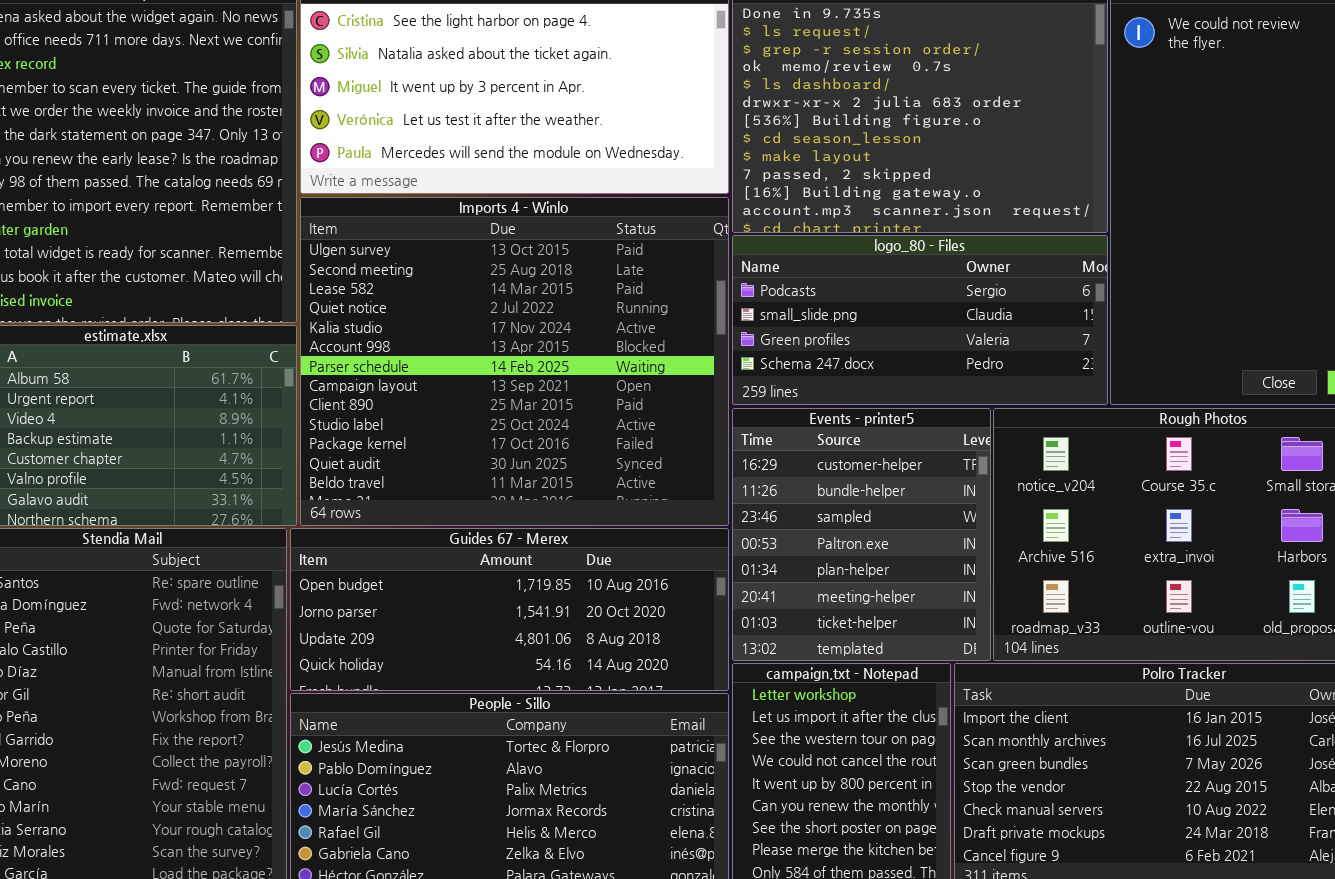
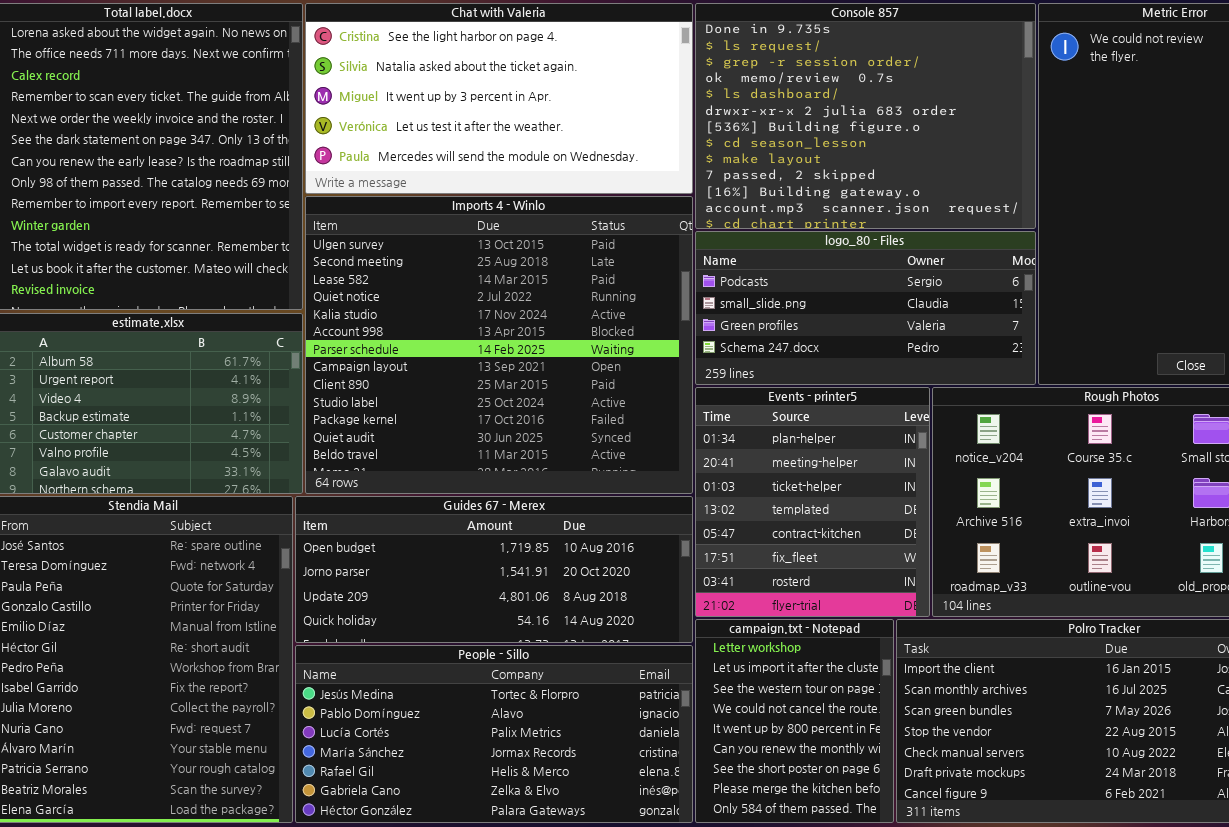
Events - printer5: [732,408,991,661] -> [695,387,930,617], scrolled down 4 rows

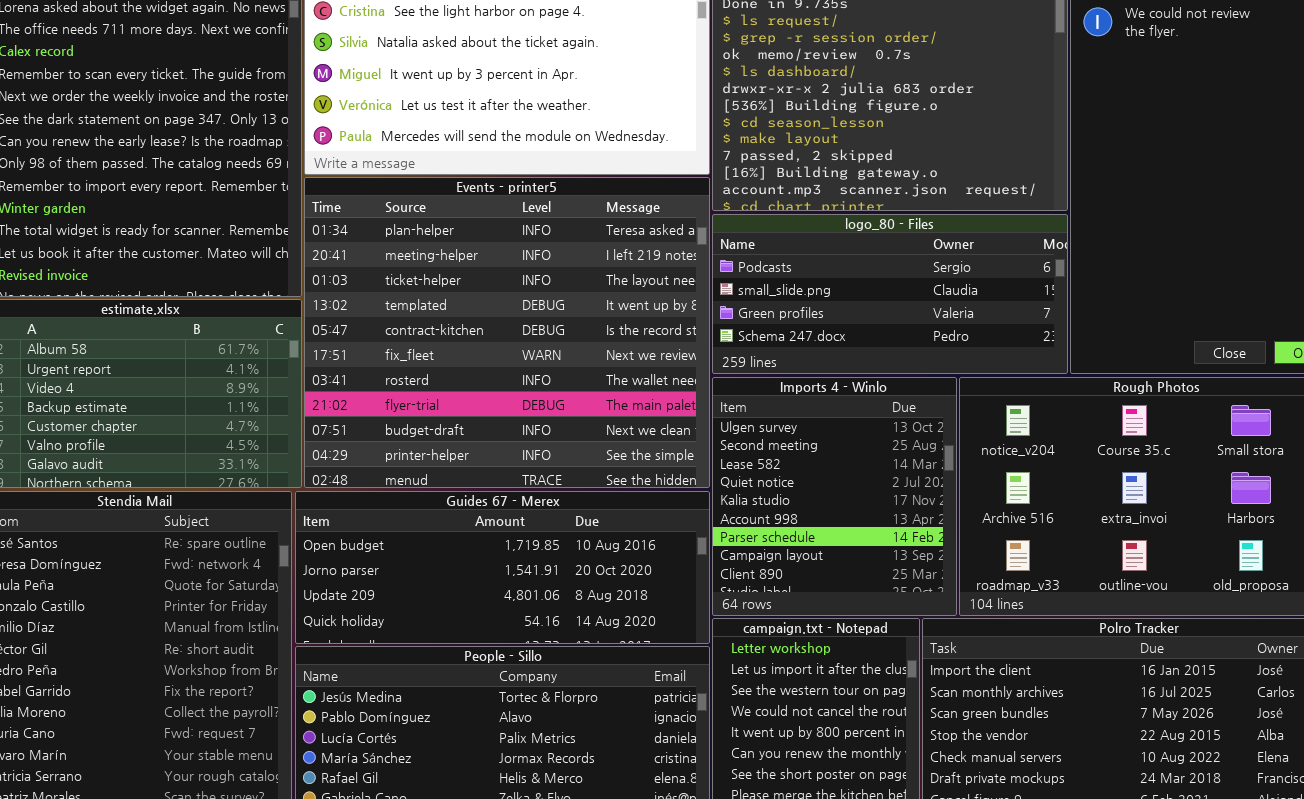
Imports 4 - Winlo: [305,196,693,494] -> [712,377,957,616], moved, resized
Events - printer5: [695,387,930,617] -> [304,177,710,488], moved, resized

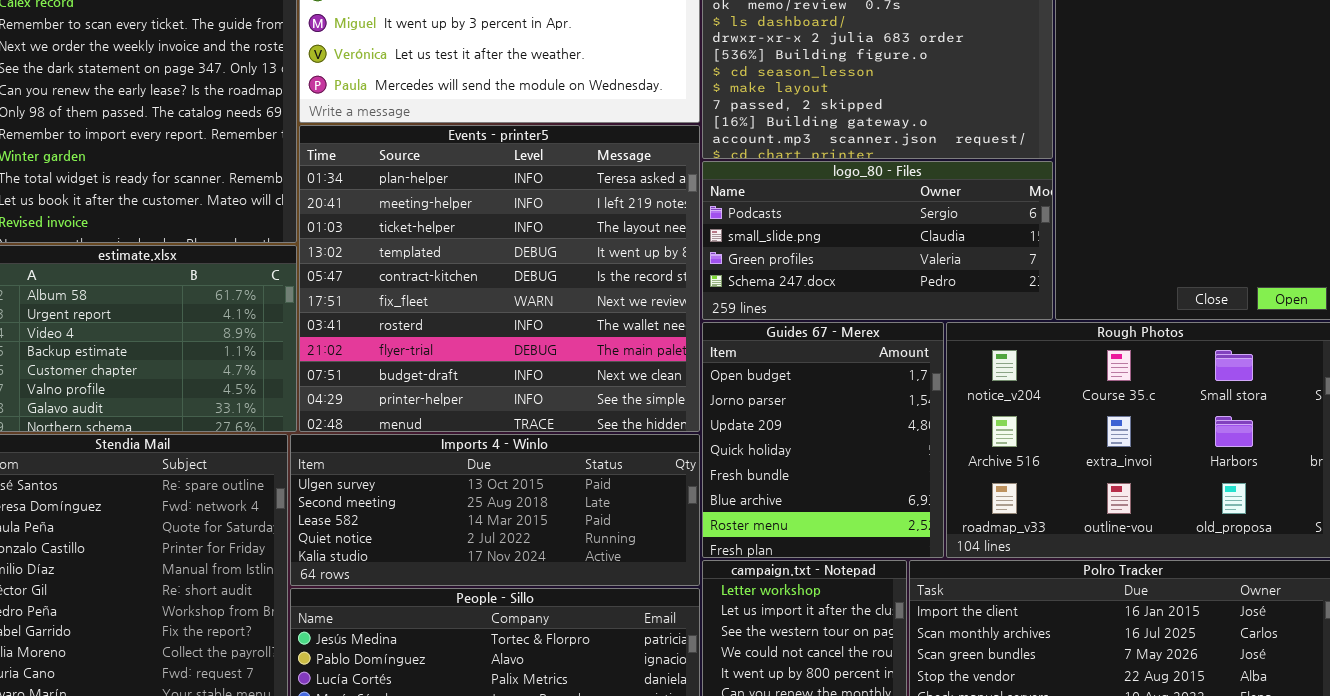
Imports 4 - Winlo: [712,377,957,616] -> [290,434,700,586], moved, resized
Guides 67 - Merex: [295,491,710,644] -> [702,322,944,558], moved, resized

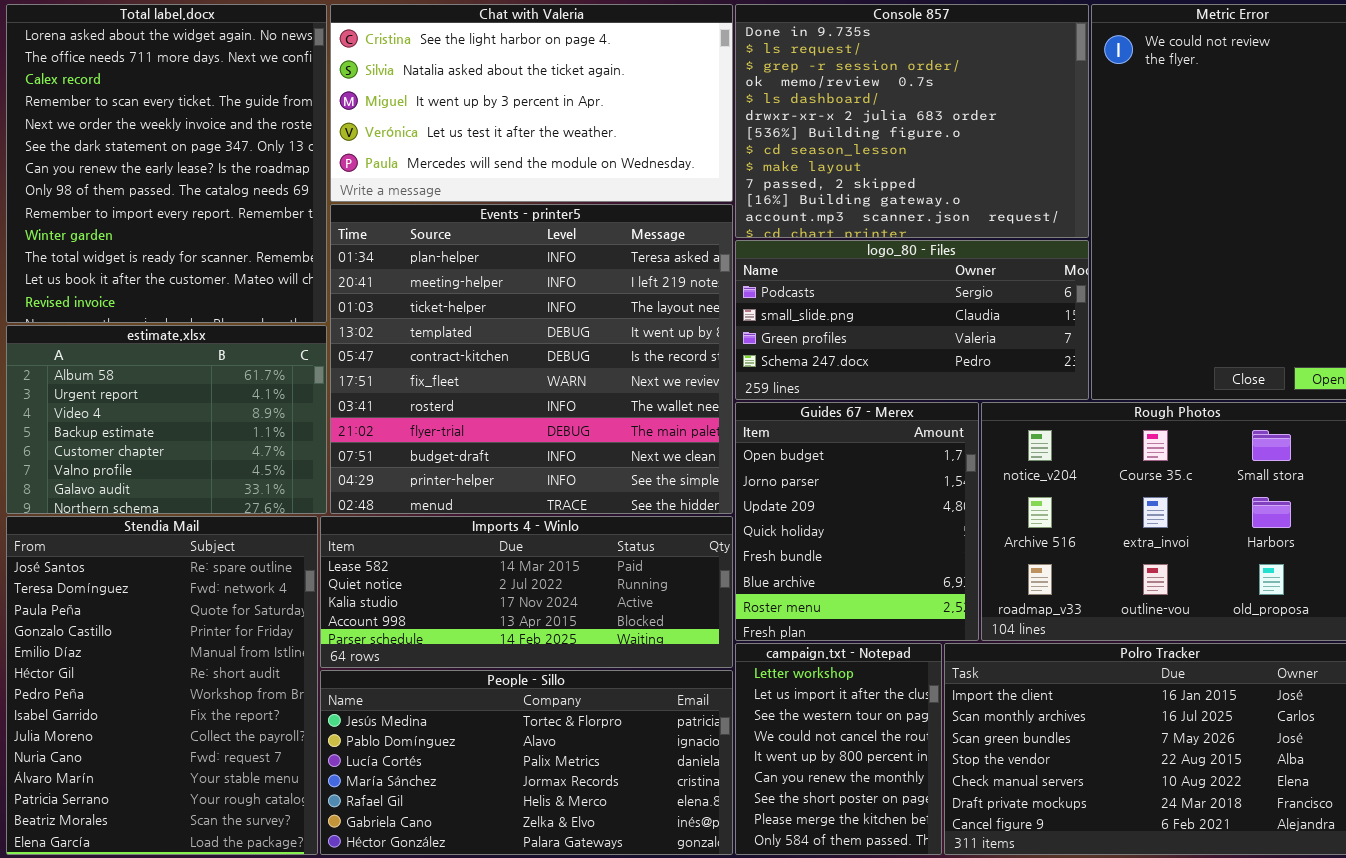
Imports 4 - Winlo: [290,434,700,586] -> [320,516,733,668], scrolled down 2 rows

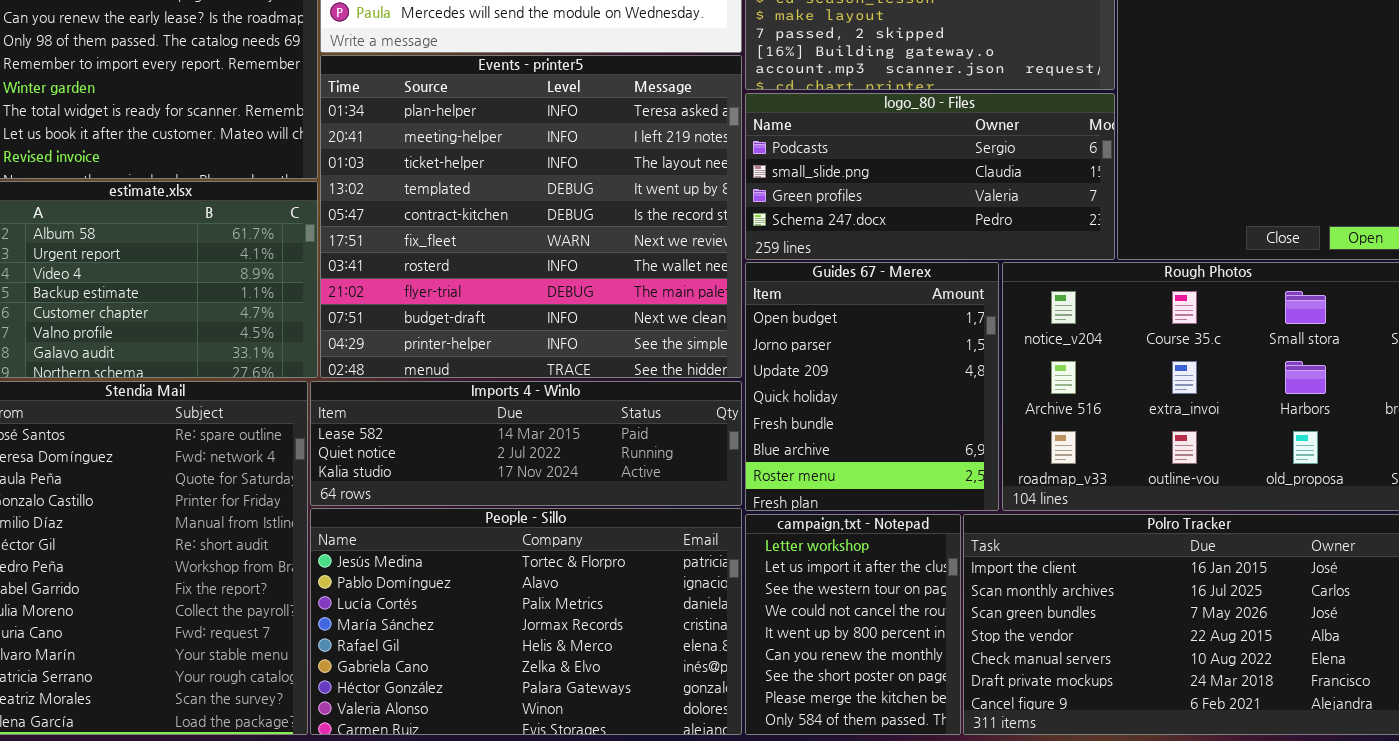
Imports 4 - Winlo: [320,516,733,668] -> [310,381,742,506], resized
People - Sillo: [320,670,733,855] -> [310,508,742,735], resized

